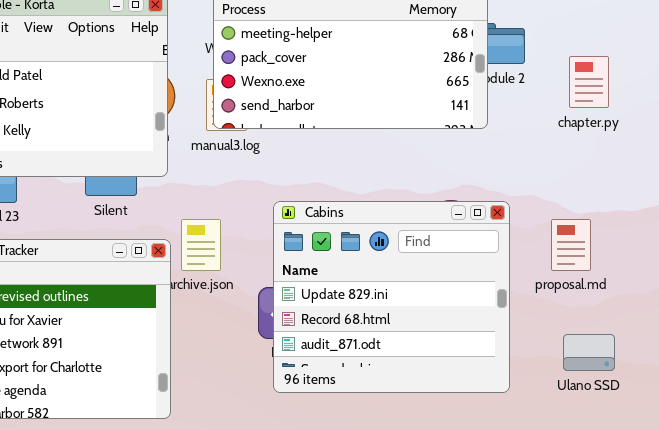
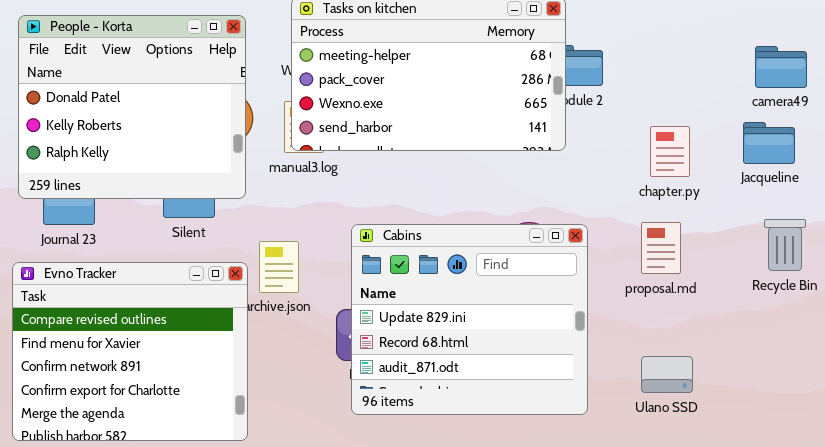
chapter.py: [569,56,609,108] -> [650,126,690,177], moved
proposal.md: [551,219,591,271] -> [641,222,681,274], moved

